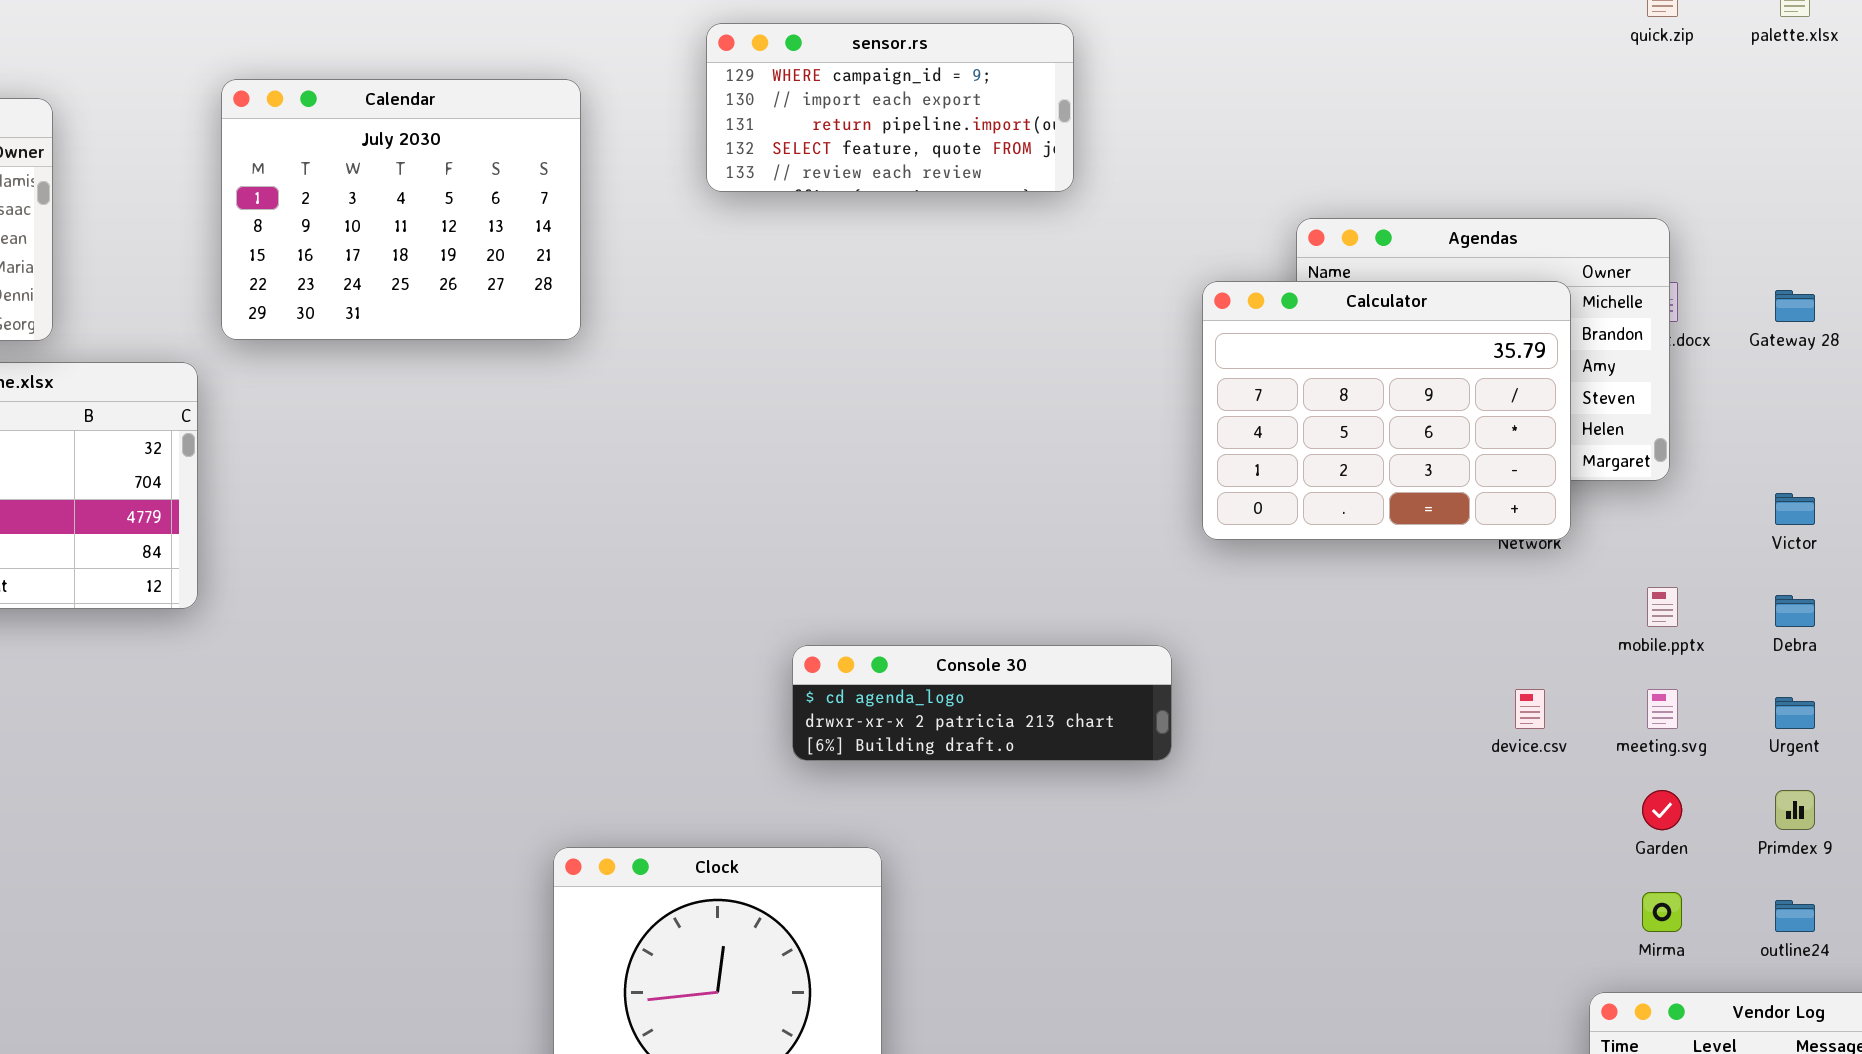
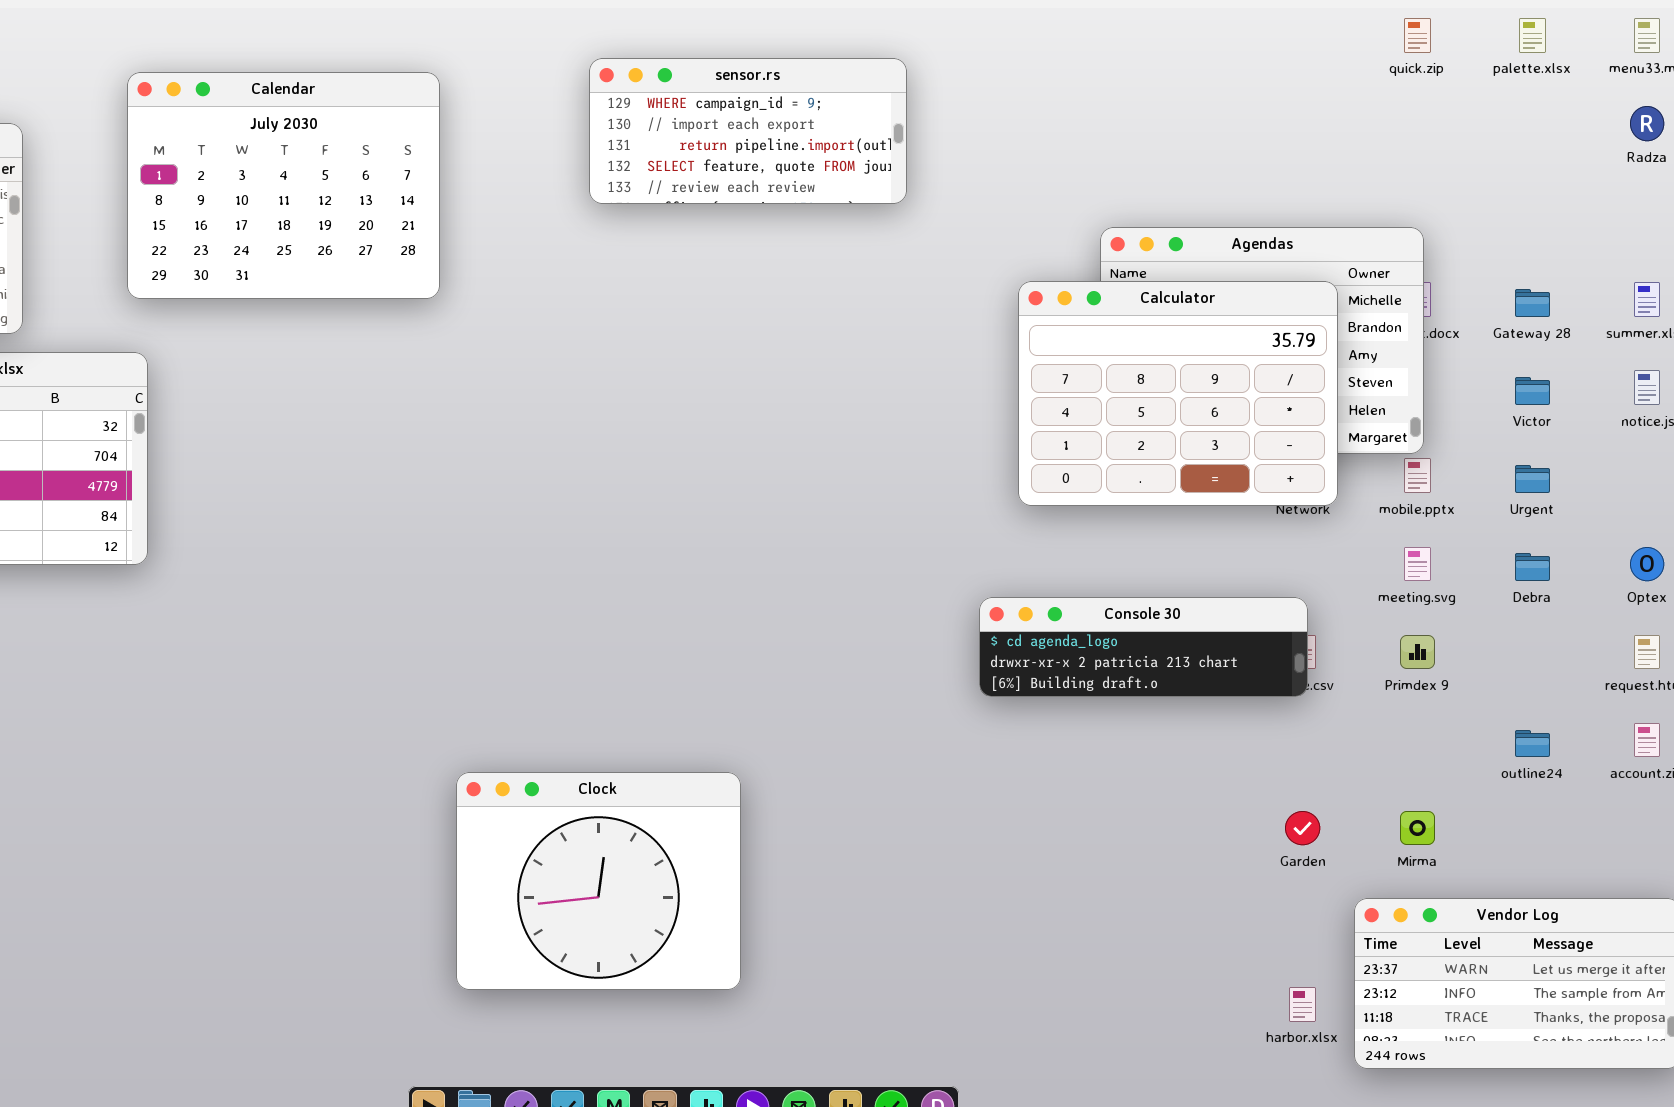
Calendar: [221,79,581,340] -> [127,72,440,299], moved
Victor: [1775,493,1815,525] -> [1515,377,1550,405], moved
mobile.pptx: [1647,587,1678,627] -> [1404,458,1431,493], moved
Console 30: [792,645,1172,761] -> [979,597,1308,697], moved
meeting.svg: [1647,689,1678,729] -> [1404,547,1431,581], moved
Urgent: [1775,697,1815,729] -> [1515,465,1550,493], moved
Garden: [1642,790,1682,830] -> [1285,811,1320,845], moved
Primdex 9: [1775,790,1815,830] -> [1400,635,1435,669], moved
outline24: [1775,900,1815,932] -> [1515,730,1550,757], moved

